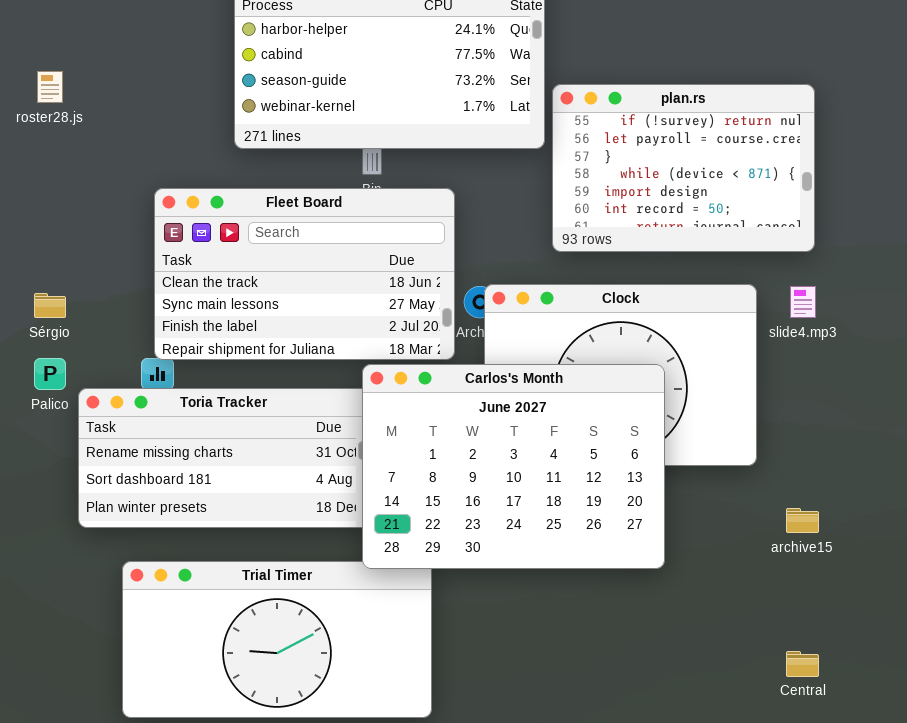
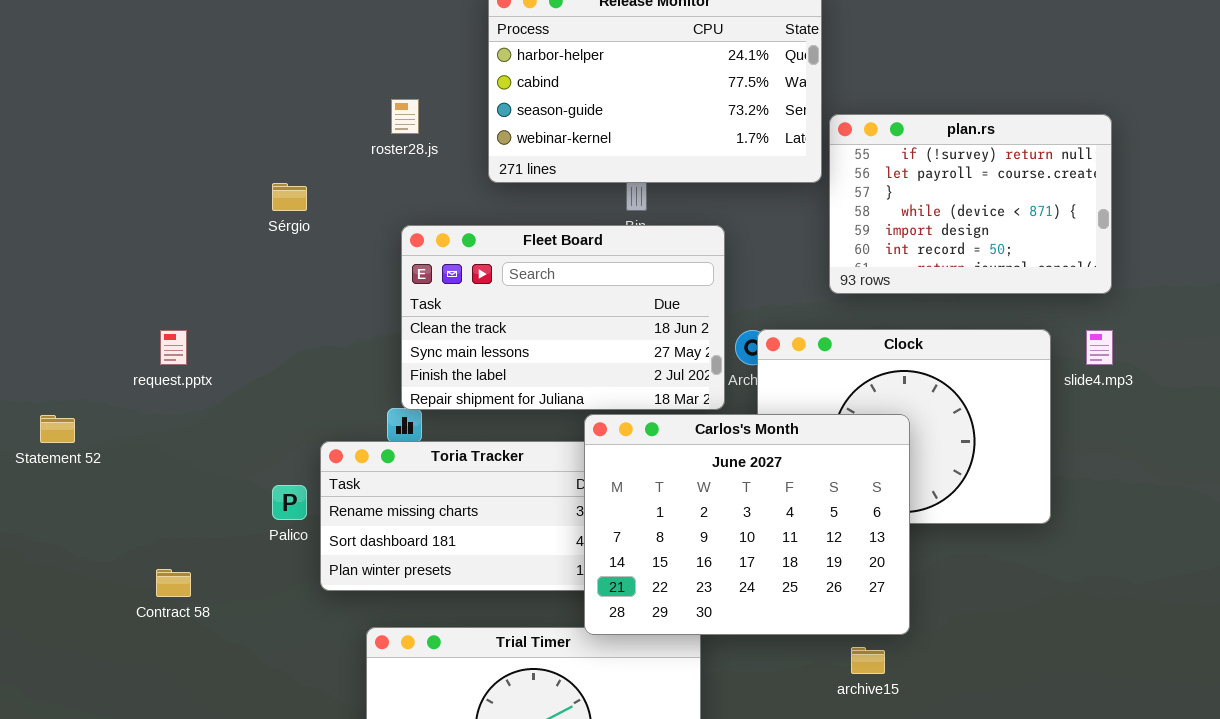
roster28.js: [37,71,63,103] -> [391,99,419,134], moved
Sérgio: [34,293,66,318] -> [272,183,307,211], moved
Palico: [34,358,66,390] -> [272,485,307,520], moved
Carlos's Month: [362,364,665,569] -> [584,414,910,635], moved
archive15: [786,508,819,533] -> [851,647,885,674], moved

